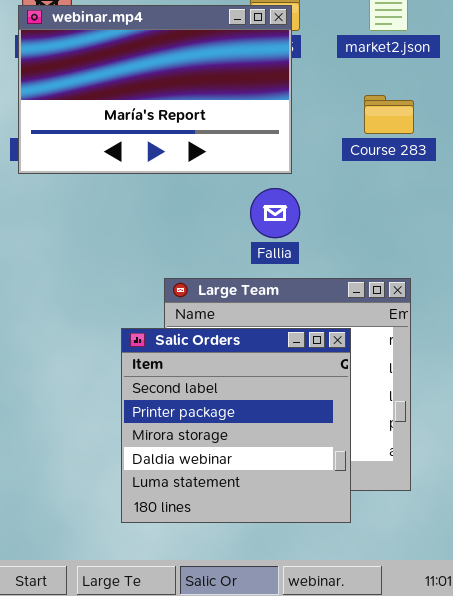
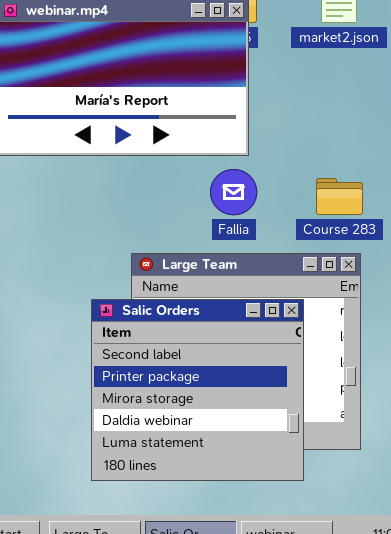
Course 283: [364,95,414,134] -> [316,178,363,215], moved

